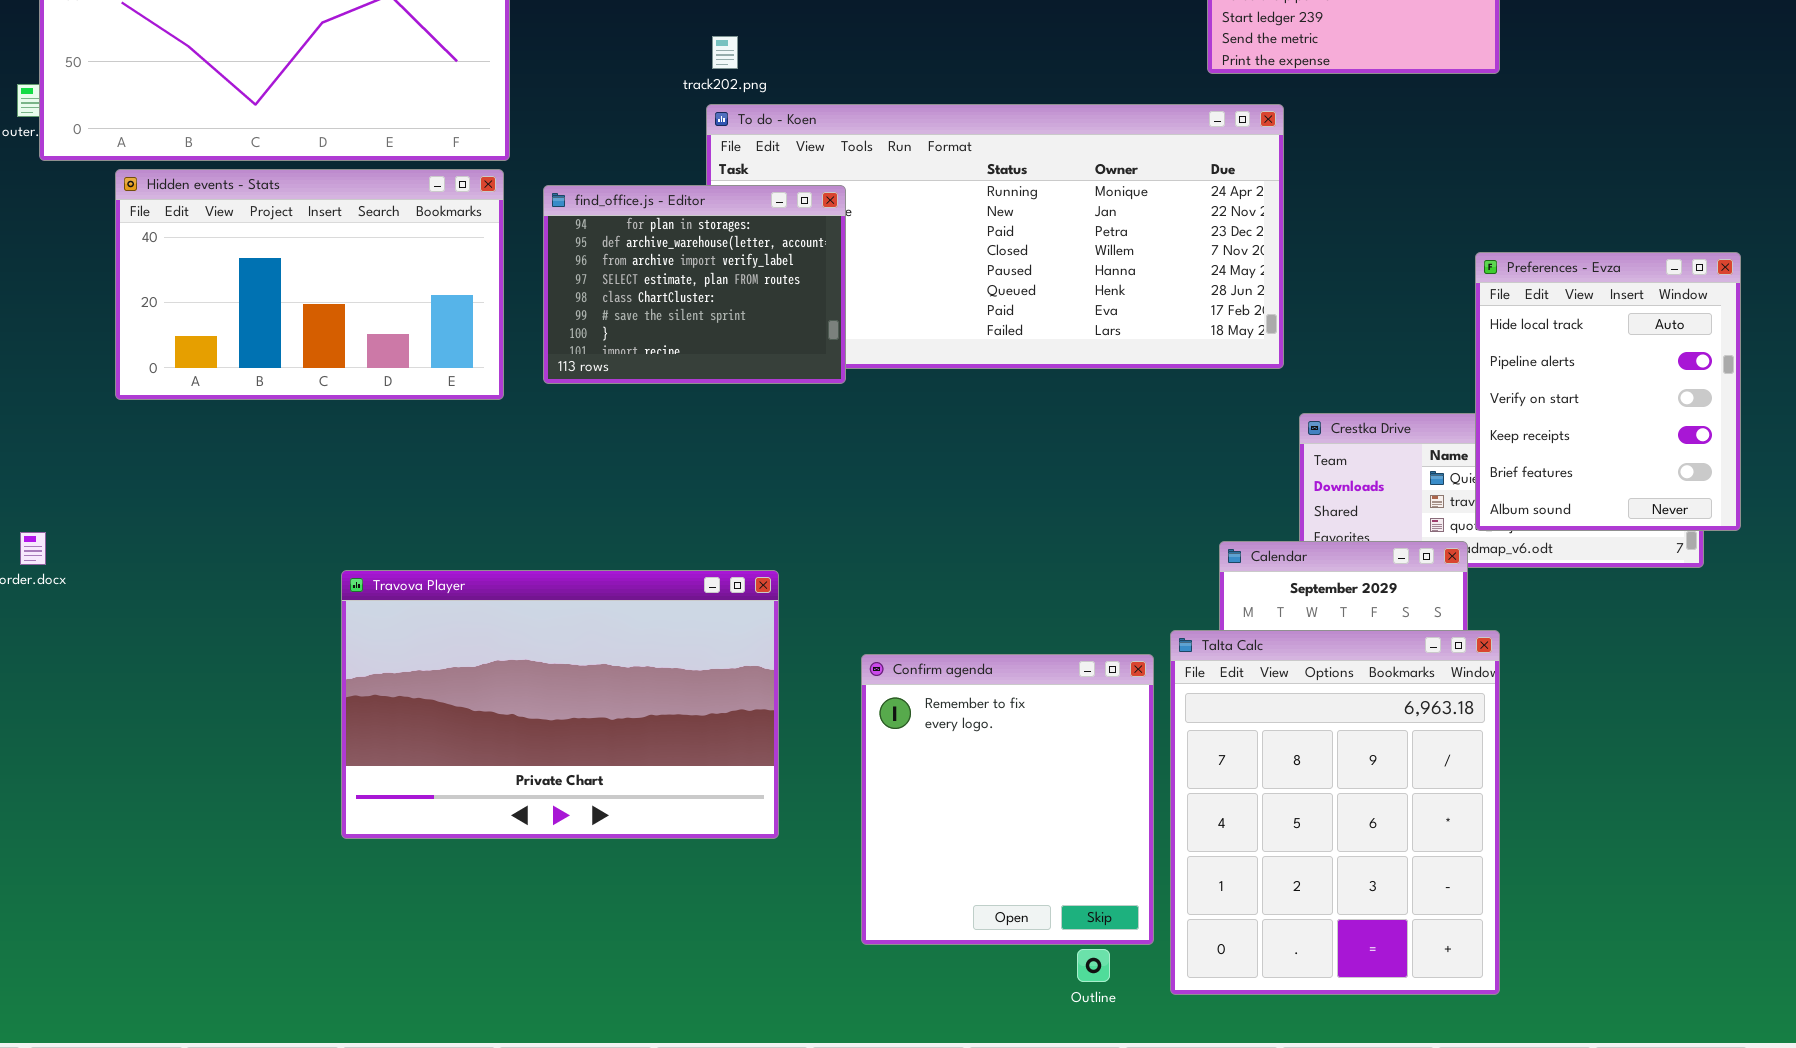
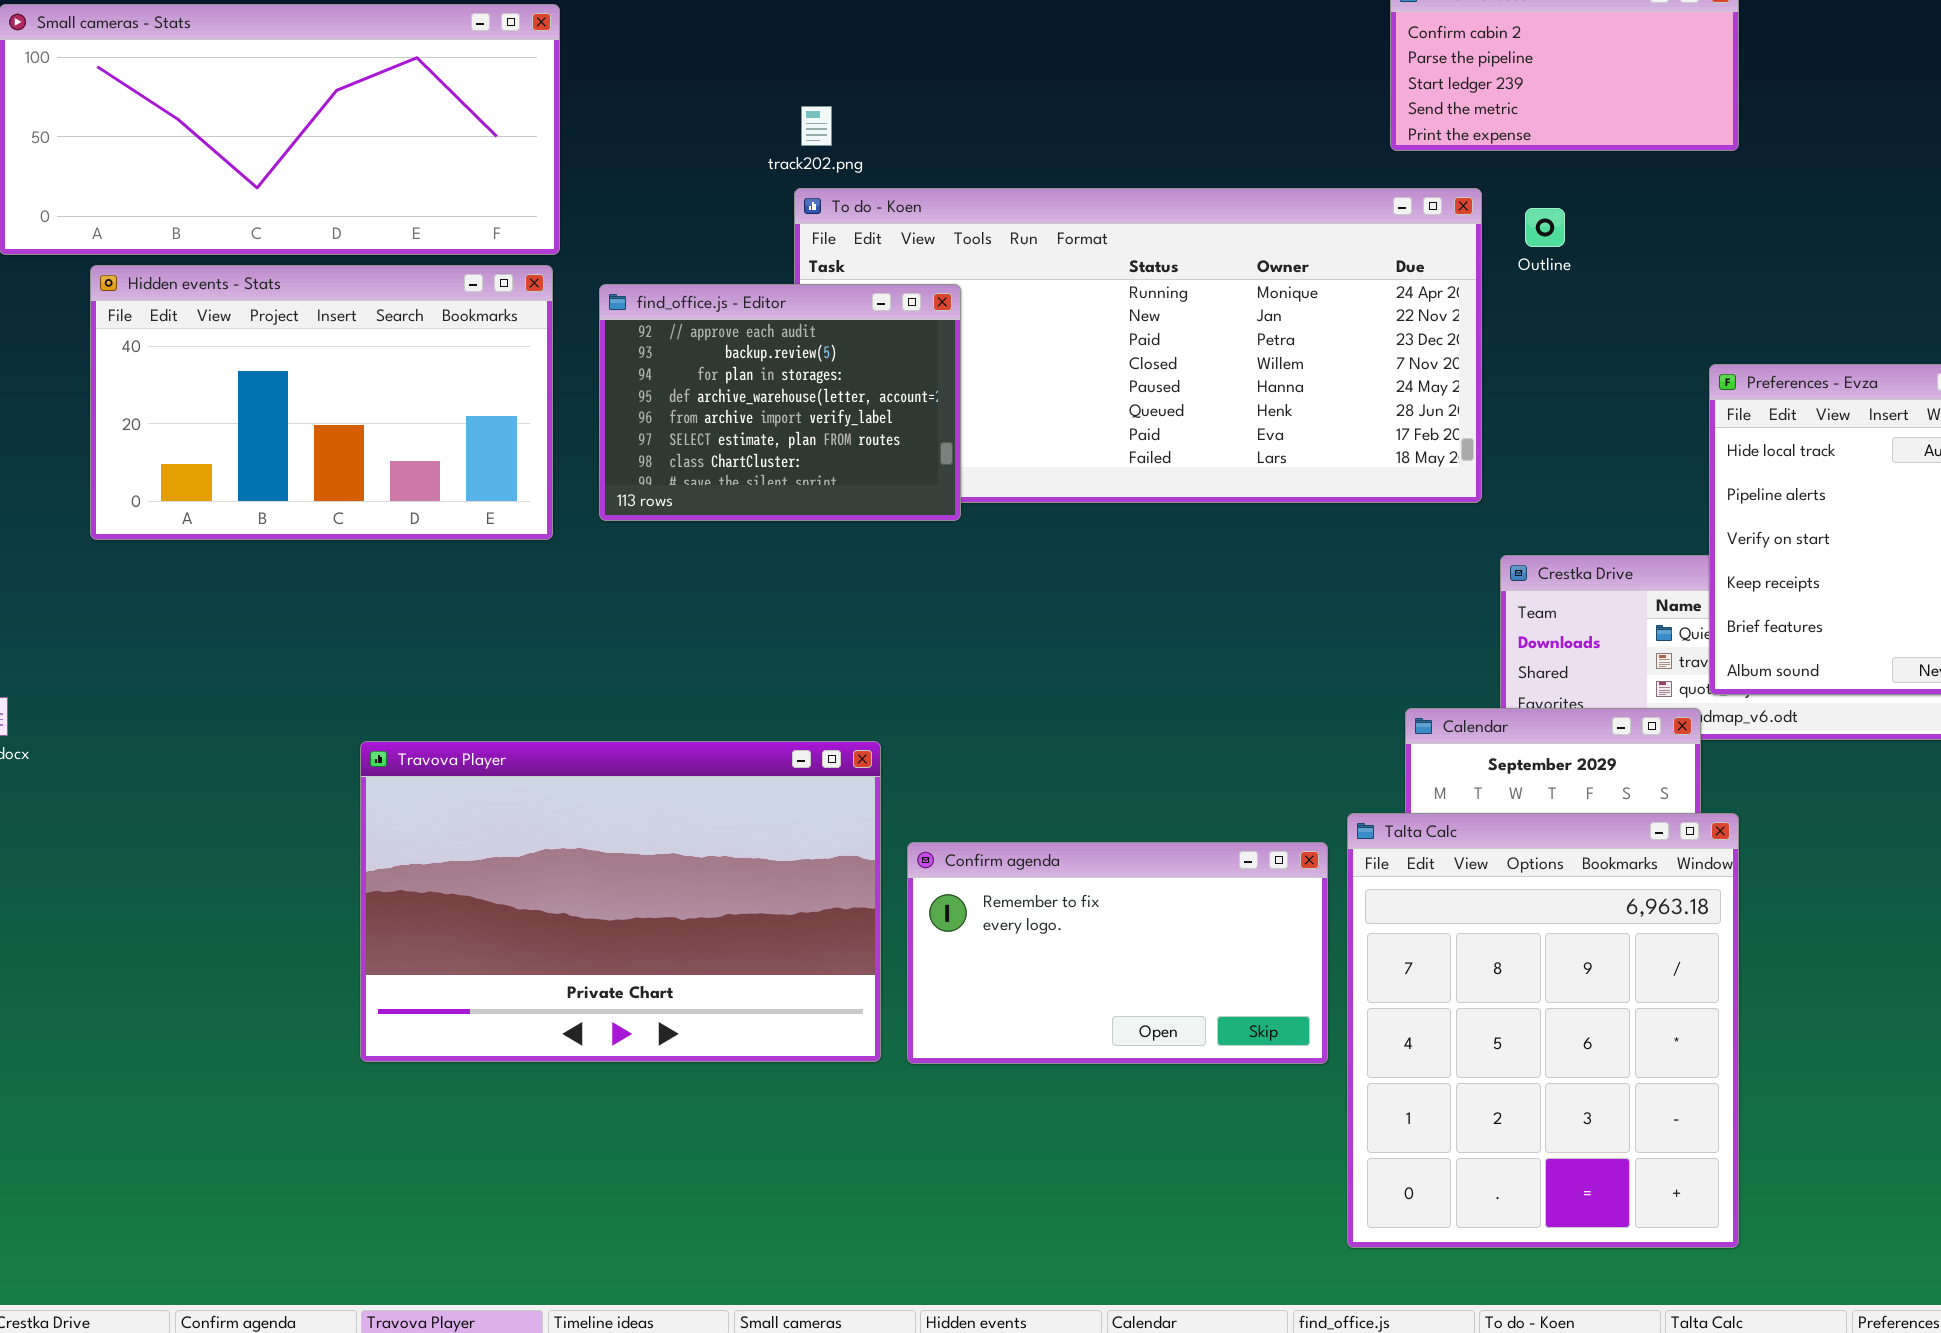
find_office.js - Editor: [543,185,846,384] -> [599,284,961,521], scrolled up 2 rows
Confirm agenda: [861,654,1154,945] -> [907,842,1328,1064], resized
Outline: [1077,949,1110,982] -> [1525,208,1565,247], moved

